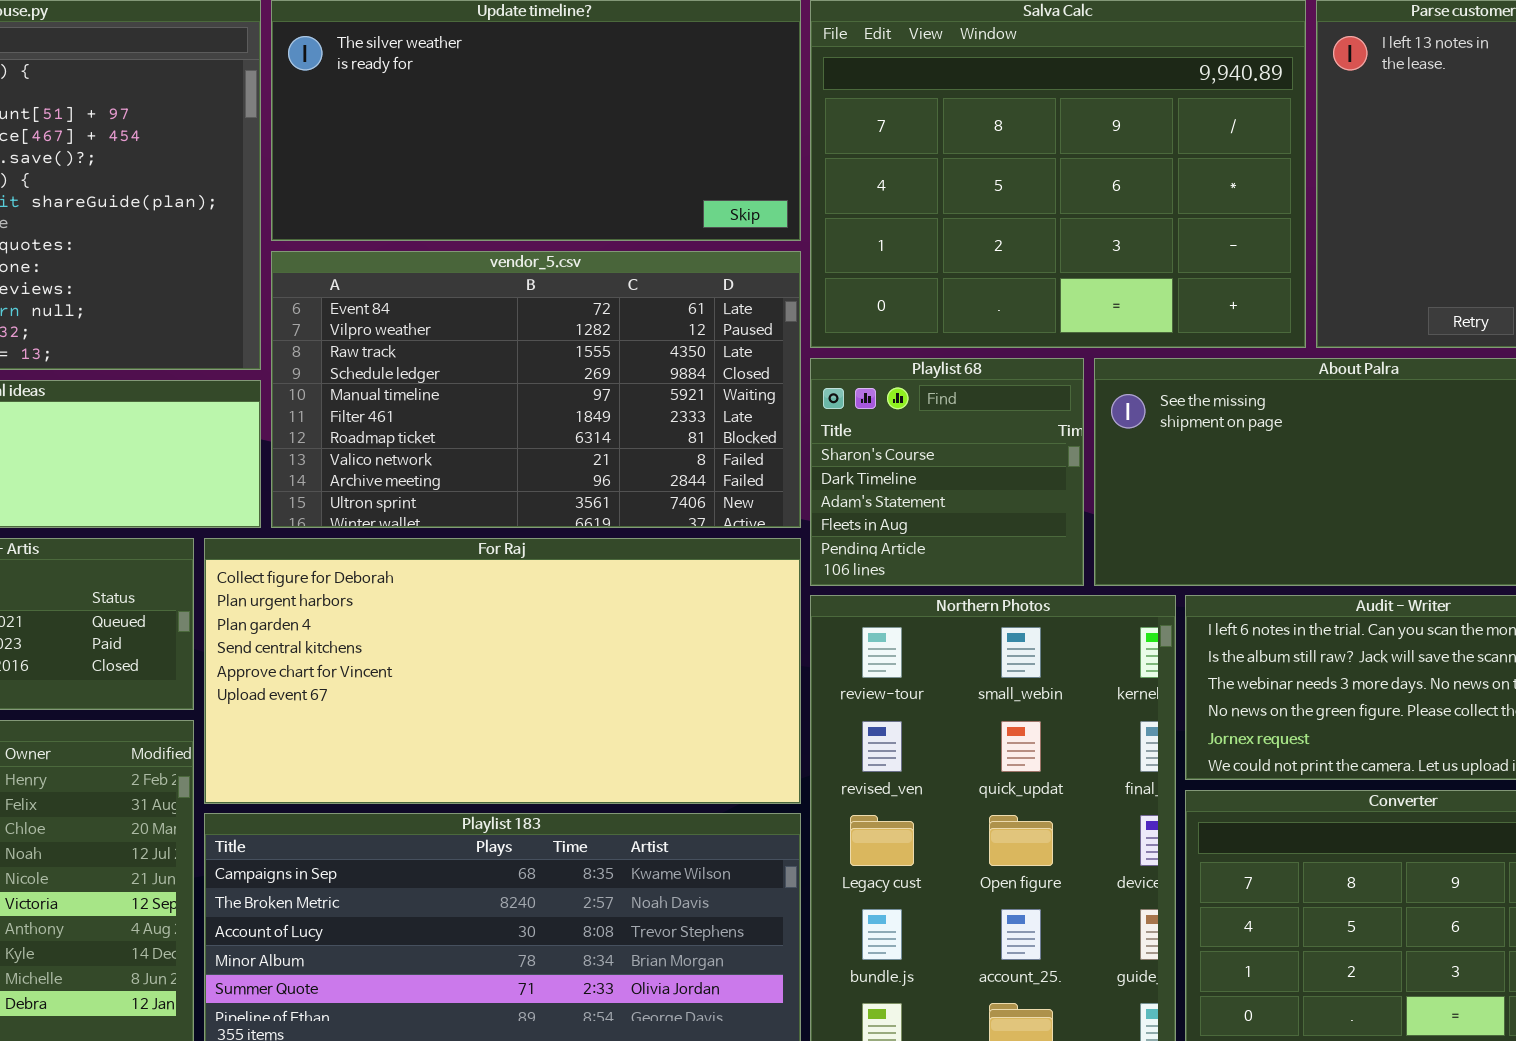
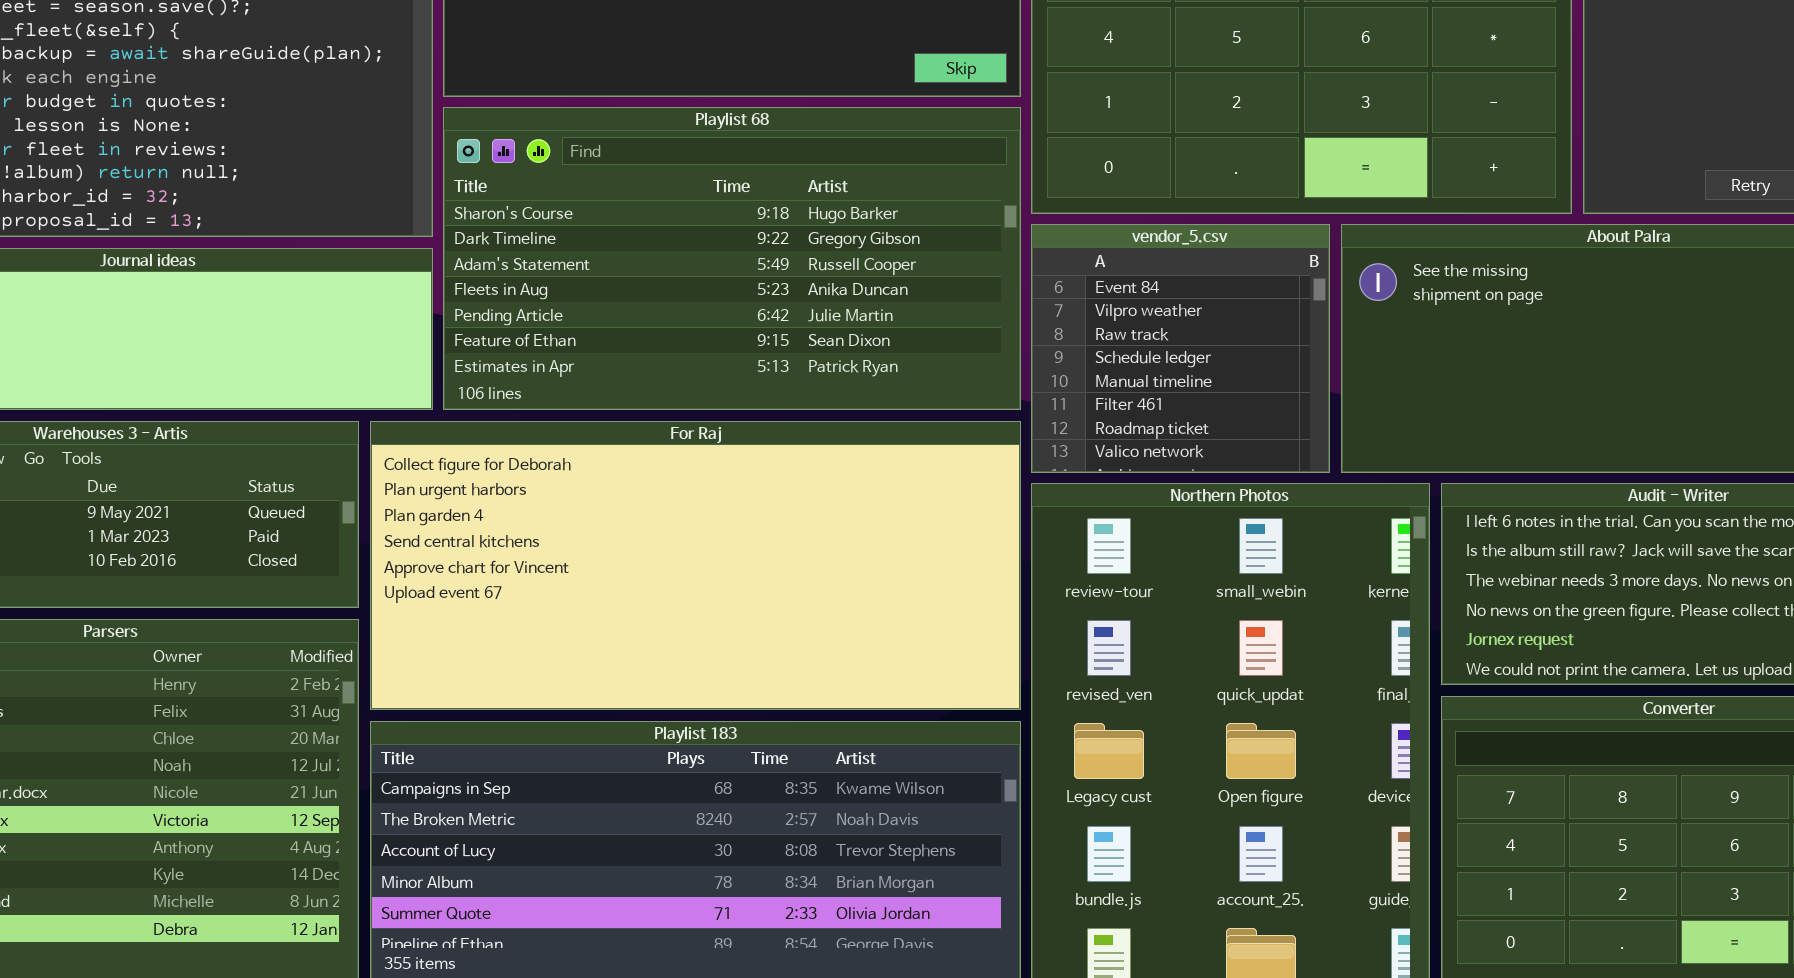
vendor_5.csv: [271,251,801,528] -> [1031,224,1330,473], moved, resized
Playlist 68: [810,358,1084,586] -> [443,107,1021,410], moved, resized

